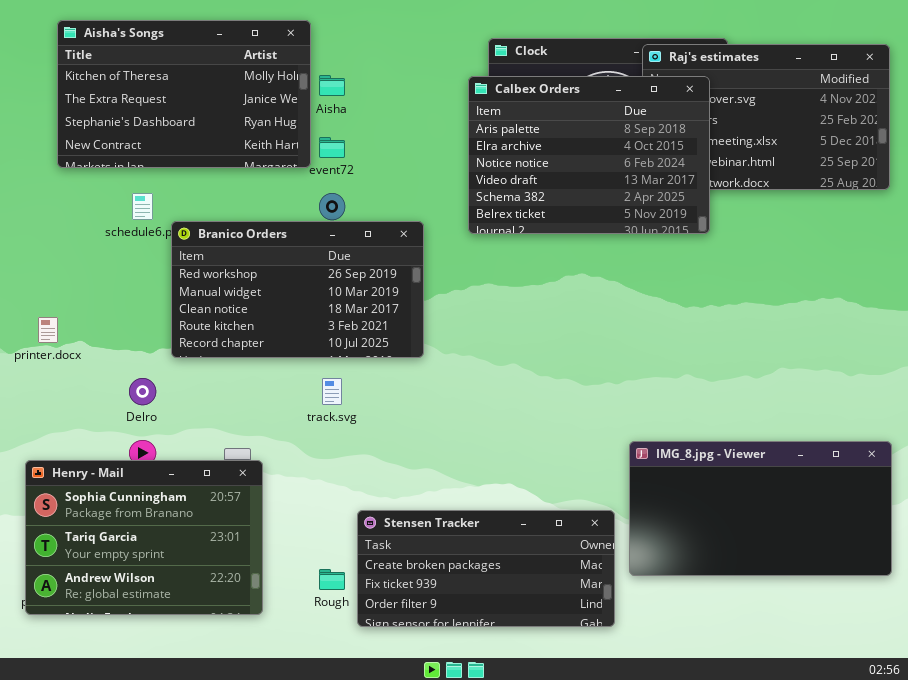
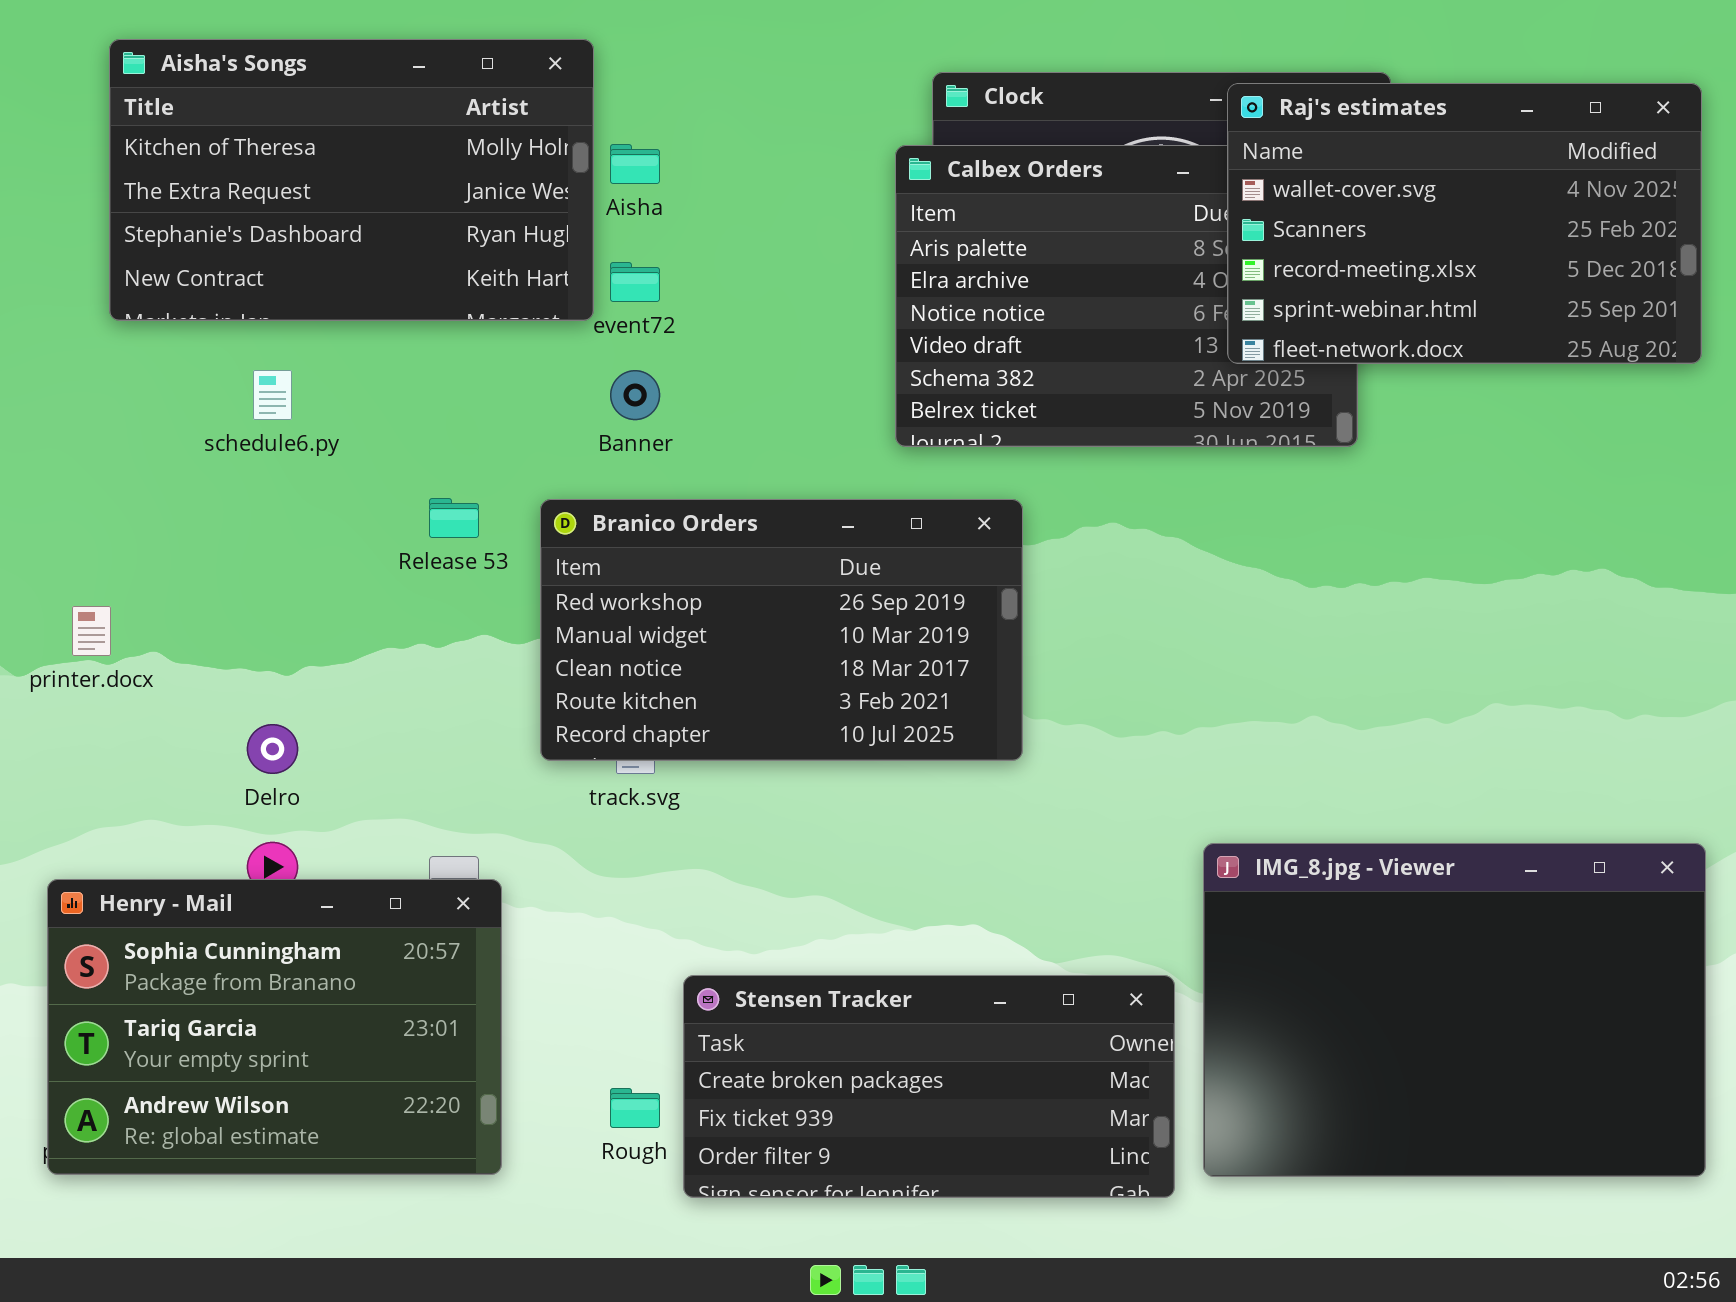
Raj's estimates: [642,44,890,190] -> [1227,83,1702,364], raised
Branico Orders: [171,221,424,358] -> [540,499,1023,761], moved
IMG_8.jpg - Viewer: [629,441,892,576] -> [1203,843,1706,1177], resized

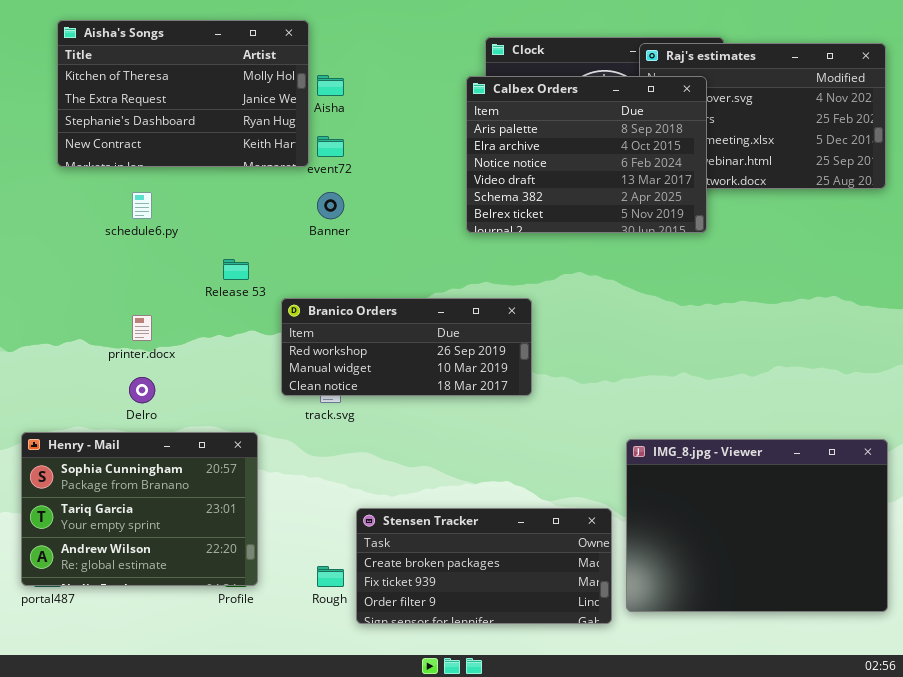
Calbex Orders: [895,145,1358,447] -> [466,76,707,233], raised
Branico Orders: [540,499,1023,761] -> [281,298,532,396], resized
printer.docx: [72,606,111,656] -> [132,315,152,341], moved
Henry - Mail: [47,879,502,1175] -> [21,432,258,586], moved

